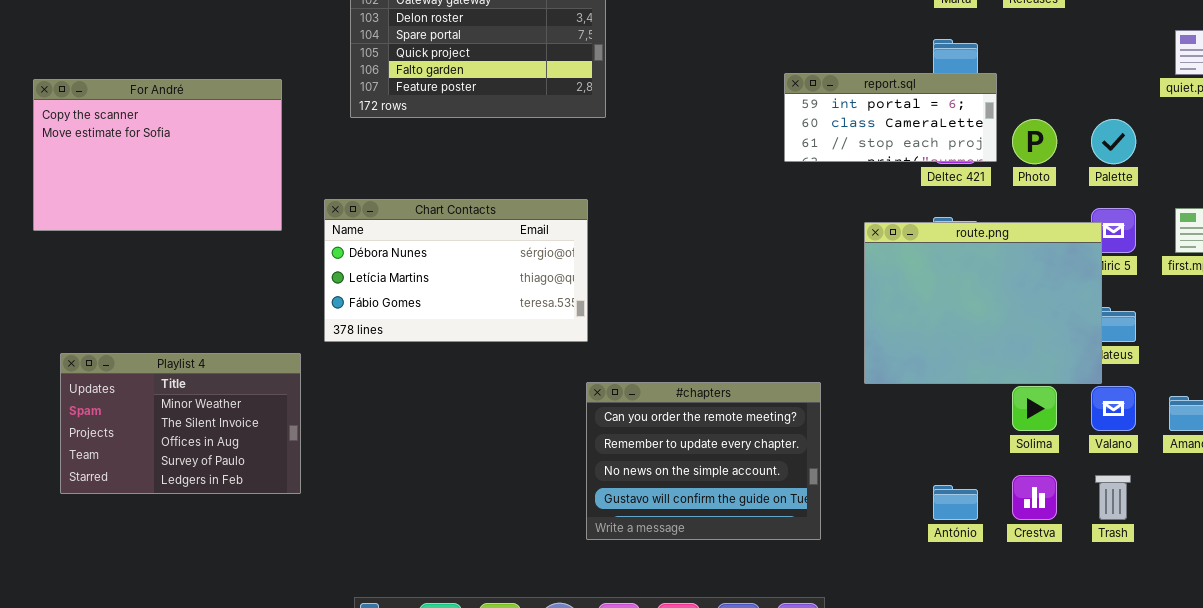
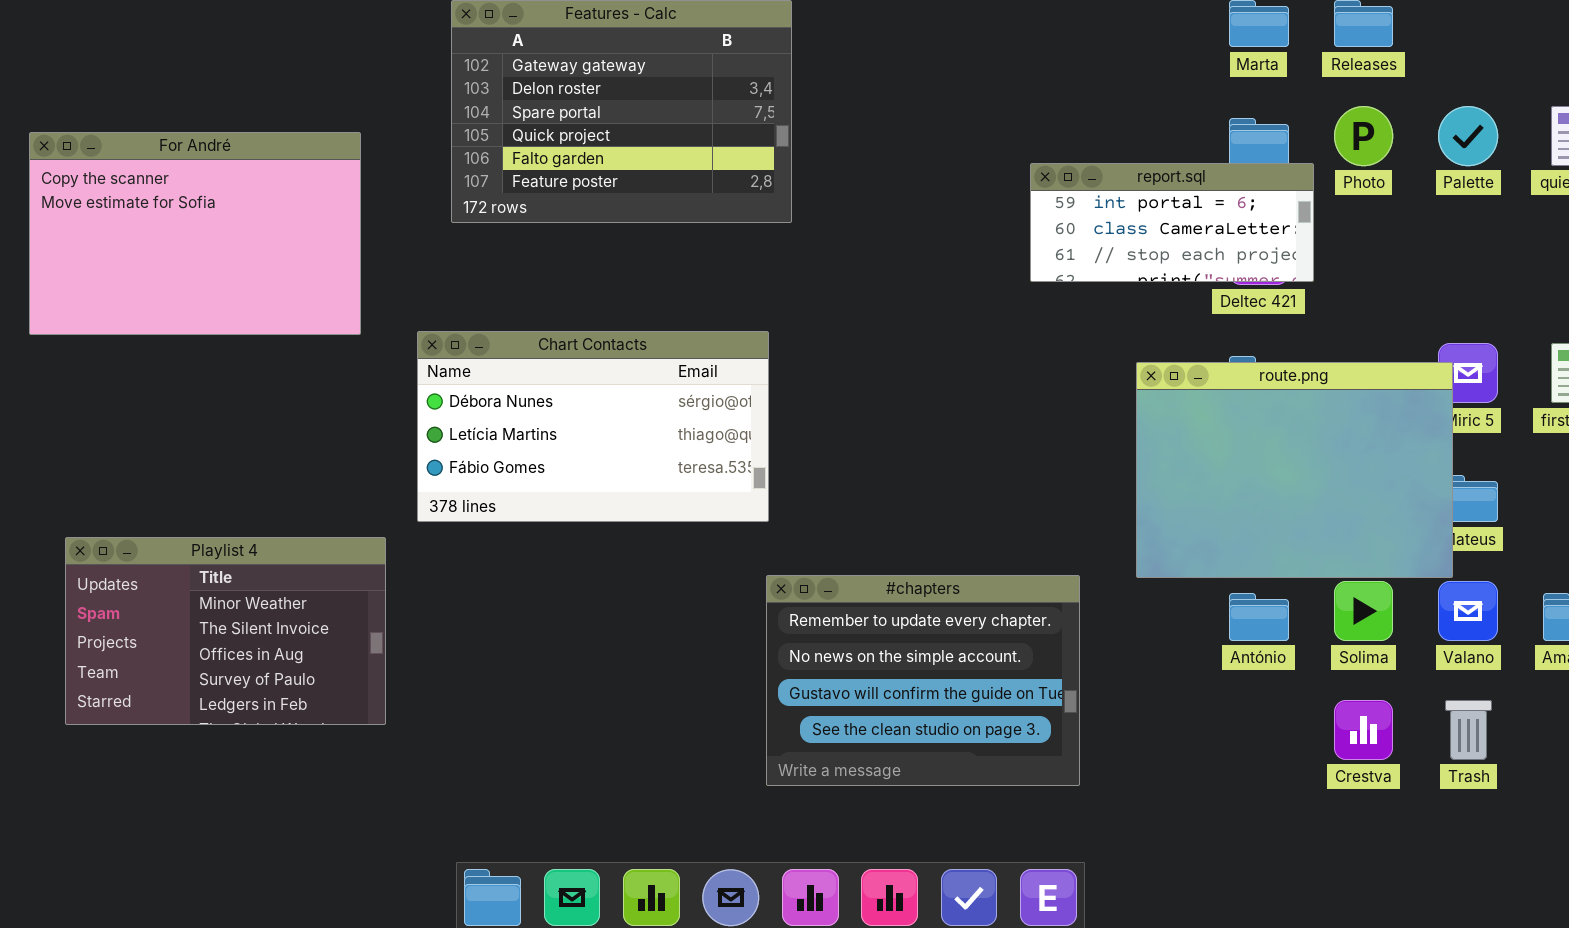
For André: [33,79,282,231] -> [29,132,361,335], moved
Photo: [1012,119,1057,164] -> [1334,106,1393,166], moved
Palette: [1091,119,1136,164] -> [1438,106,1498,166], moved
#chapters: [586,382,821,540] -> [766,575,1080,786], scrolled down 1 row
António: [933,485,978,520] -> [1229,593,1289,641], moved

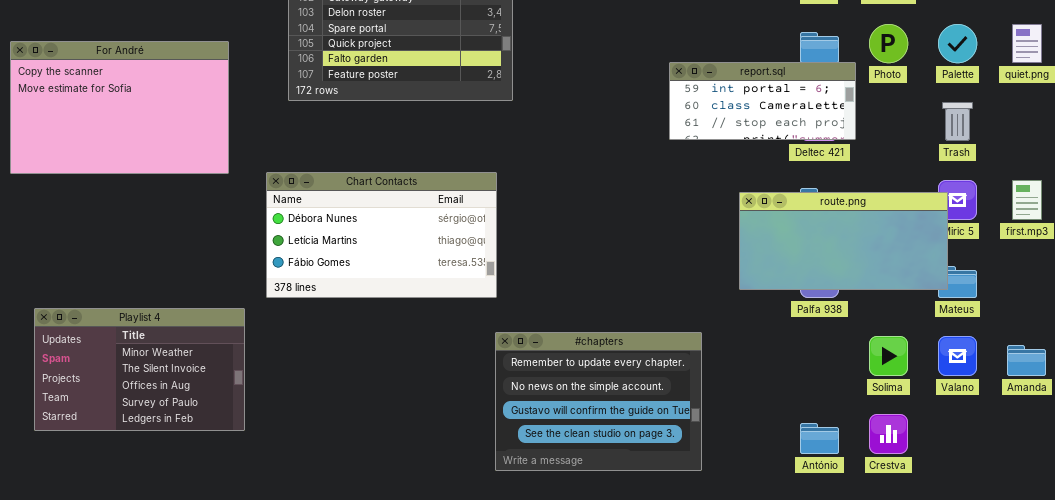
route.png: [1136,362,1453,578] -> [739,192,948,290], resized
António: [1229,593,1289,641] -> [800,423,839,454], moved
Trash: [1445,700,1492,760] -> [942,102,973,141], moved

